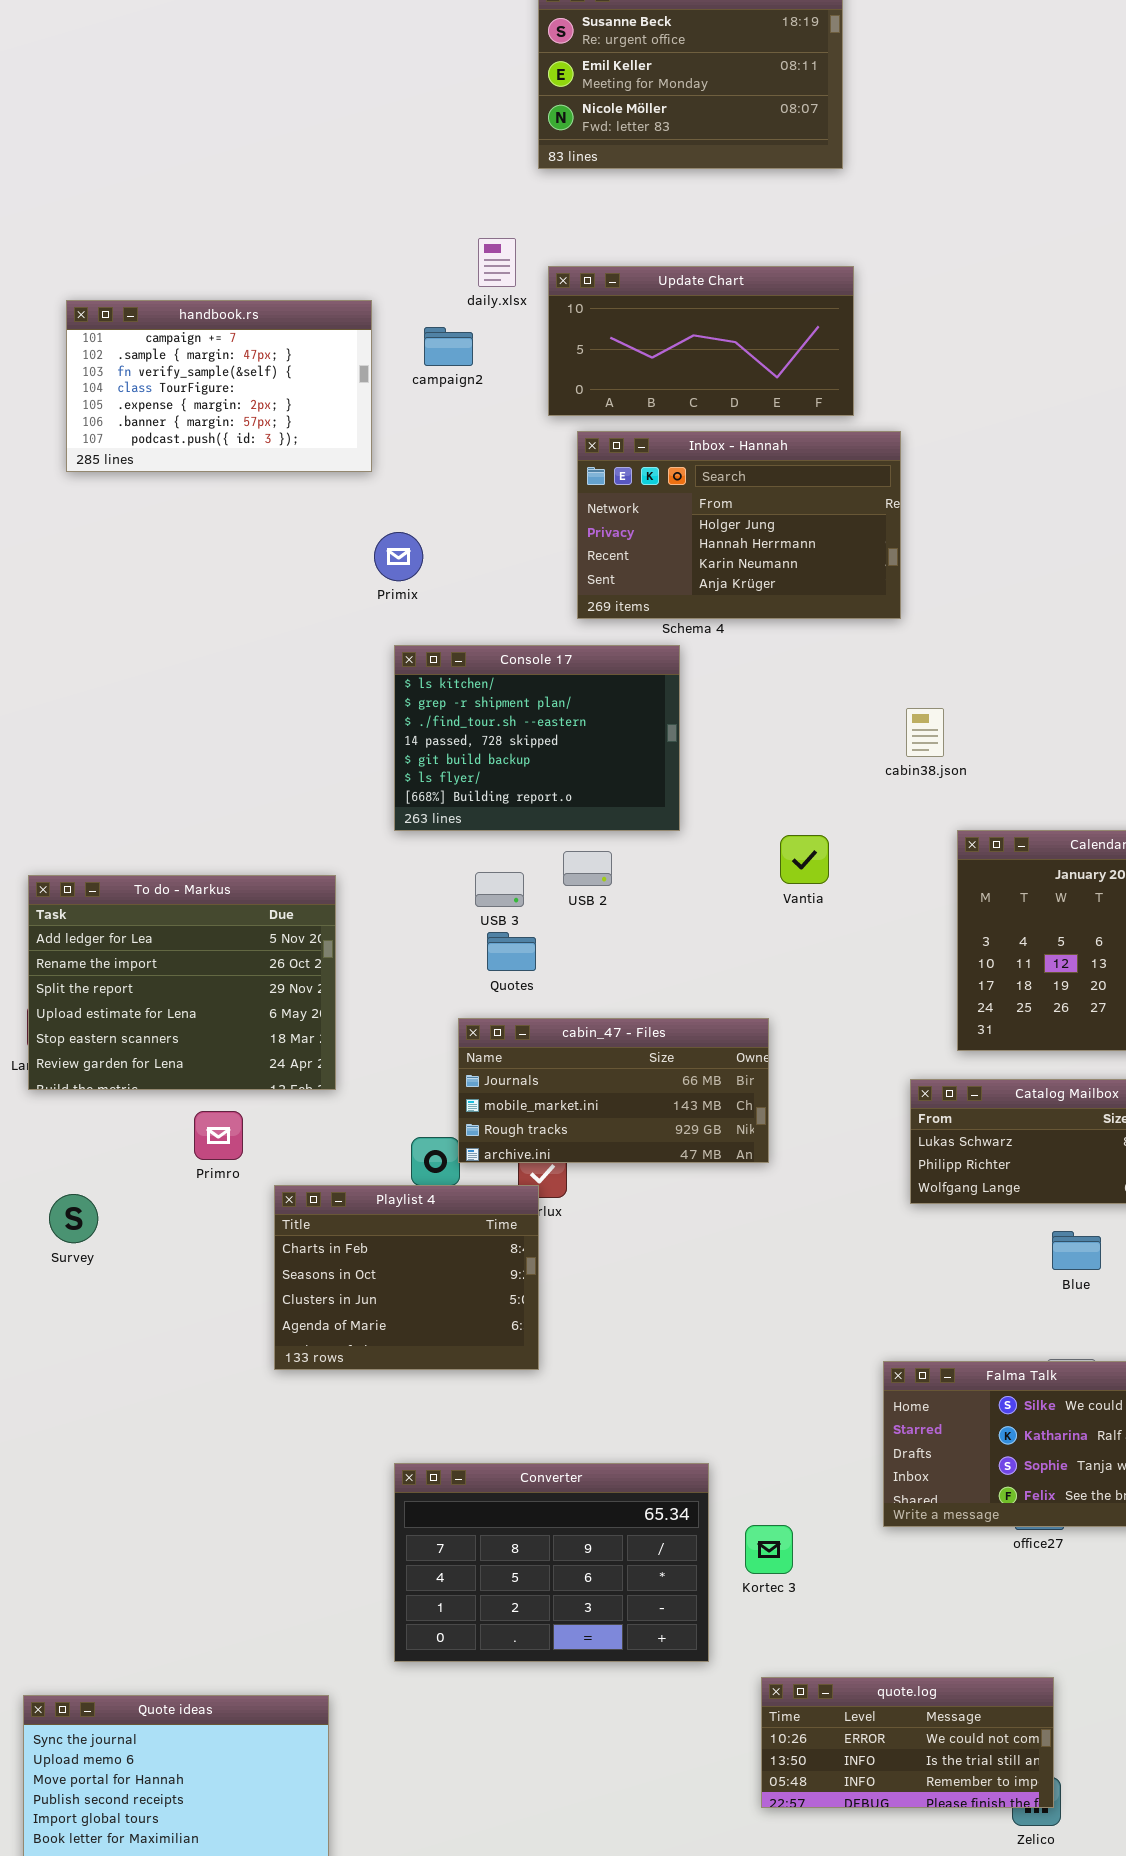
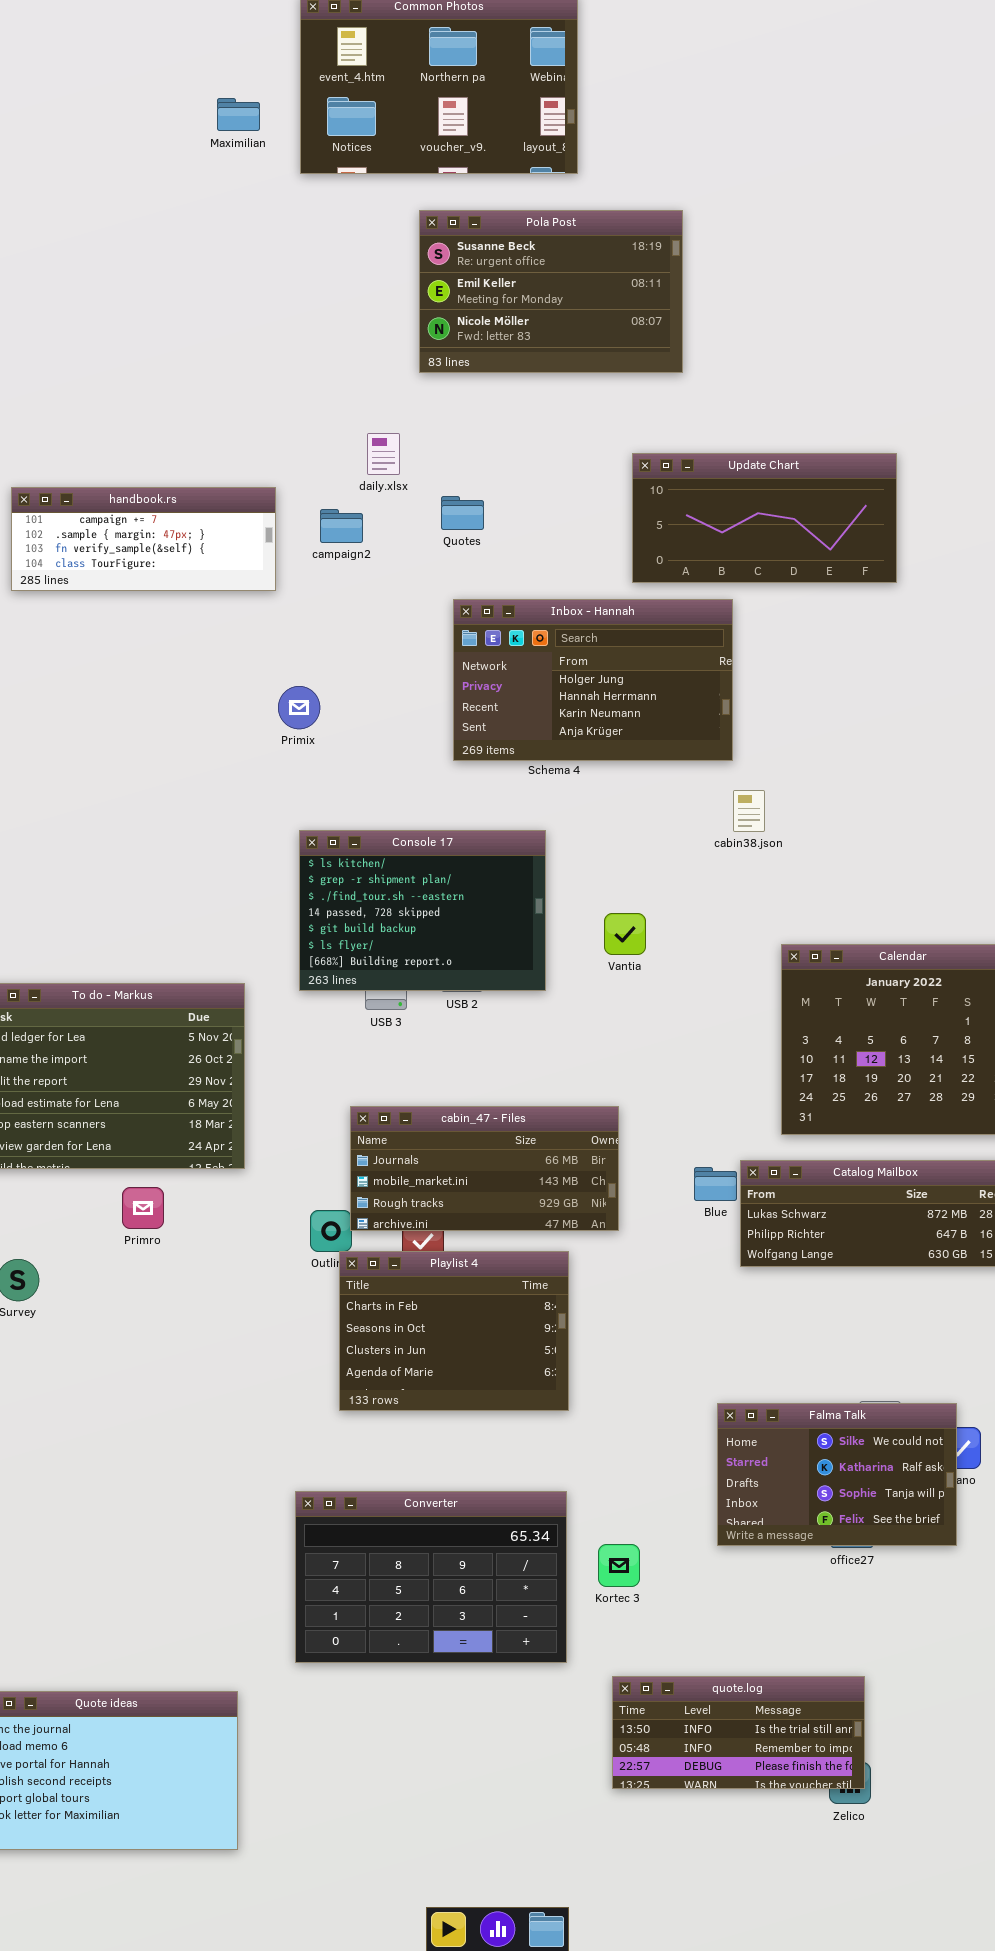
Update Chart: [548,266,854,416] -> [632,453,897,583], moved
handbook.rs: [66,300,372,472] -> [11,487,276,591], resized
Console 17: [394,645,680,831] -> [299,830,546,991], moved
cabin38.json: [906,708,944,757] -> [733,790,765,832], moved
Vantia: [780,835,829,884] -> [604,913,646,955], moved
Quotes: [487,932,536,971] -> [441,496,484,530], moved
Playlist 4: [274,1185,539,1370] -> [339,1251,569,1411], moved
Blue: [1052,1231,1101,1270] -> [694,1167,737,1201], moved
quote.log: [761,1677,1054,1808] -> [612,1676,865,1789], scrolled down 1 row

